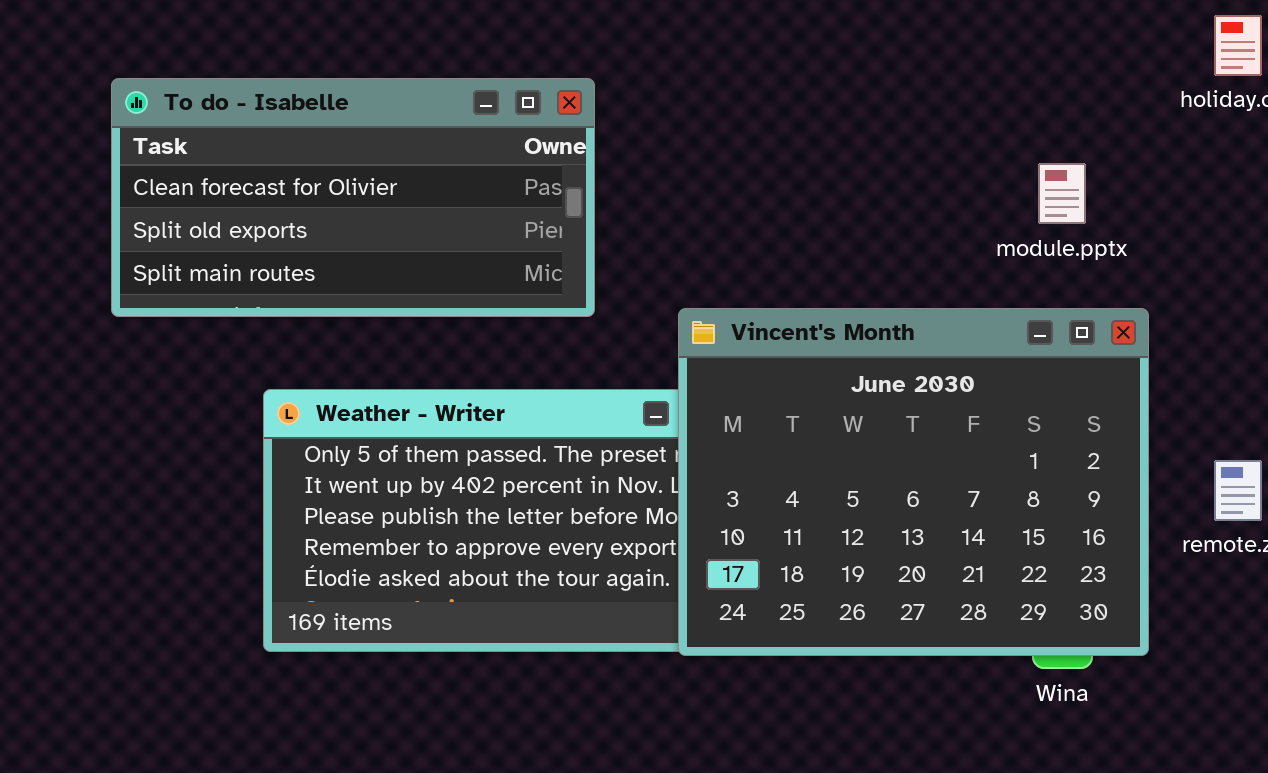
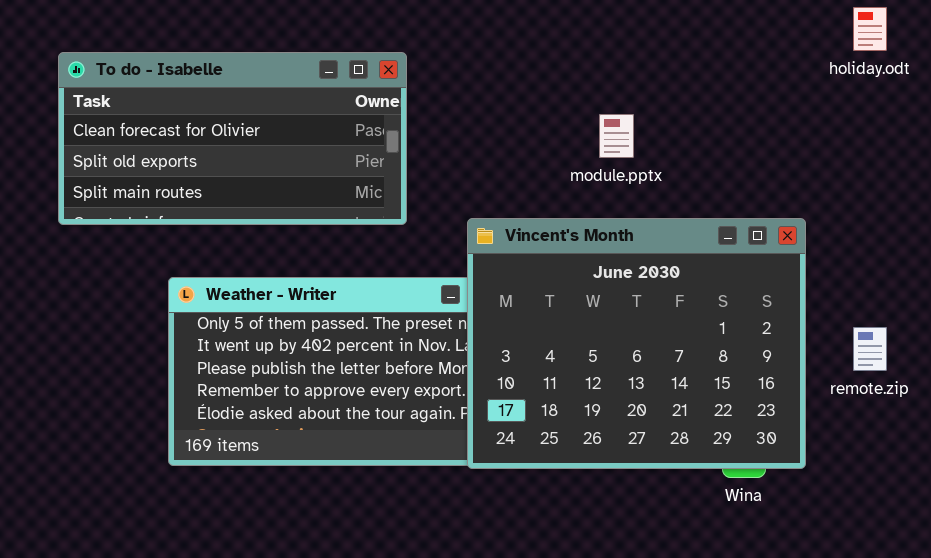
module.pptx: [1038,163,1086,224] -> [599,114,634,158], moved

